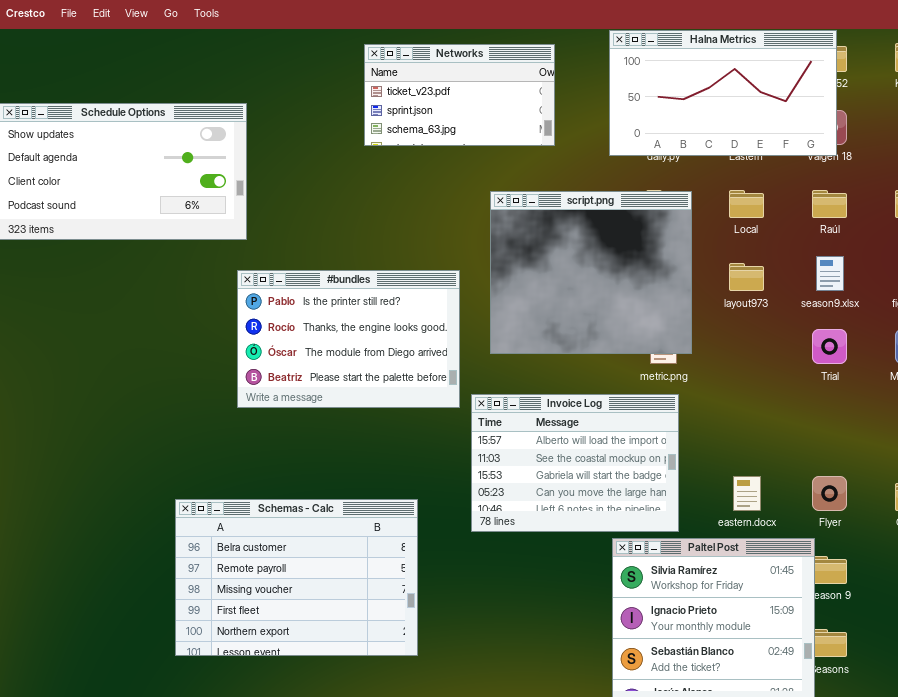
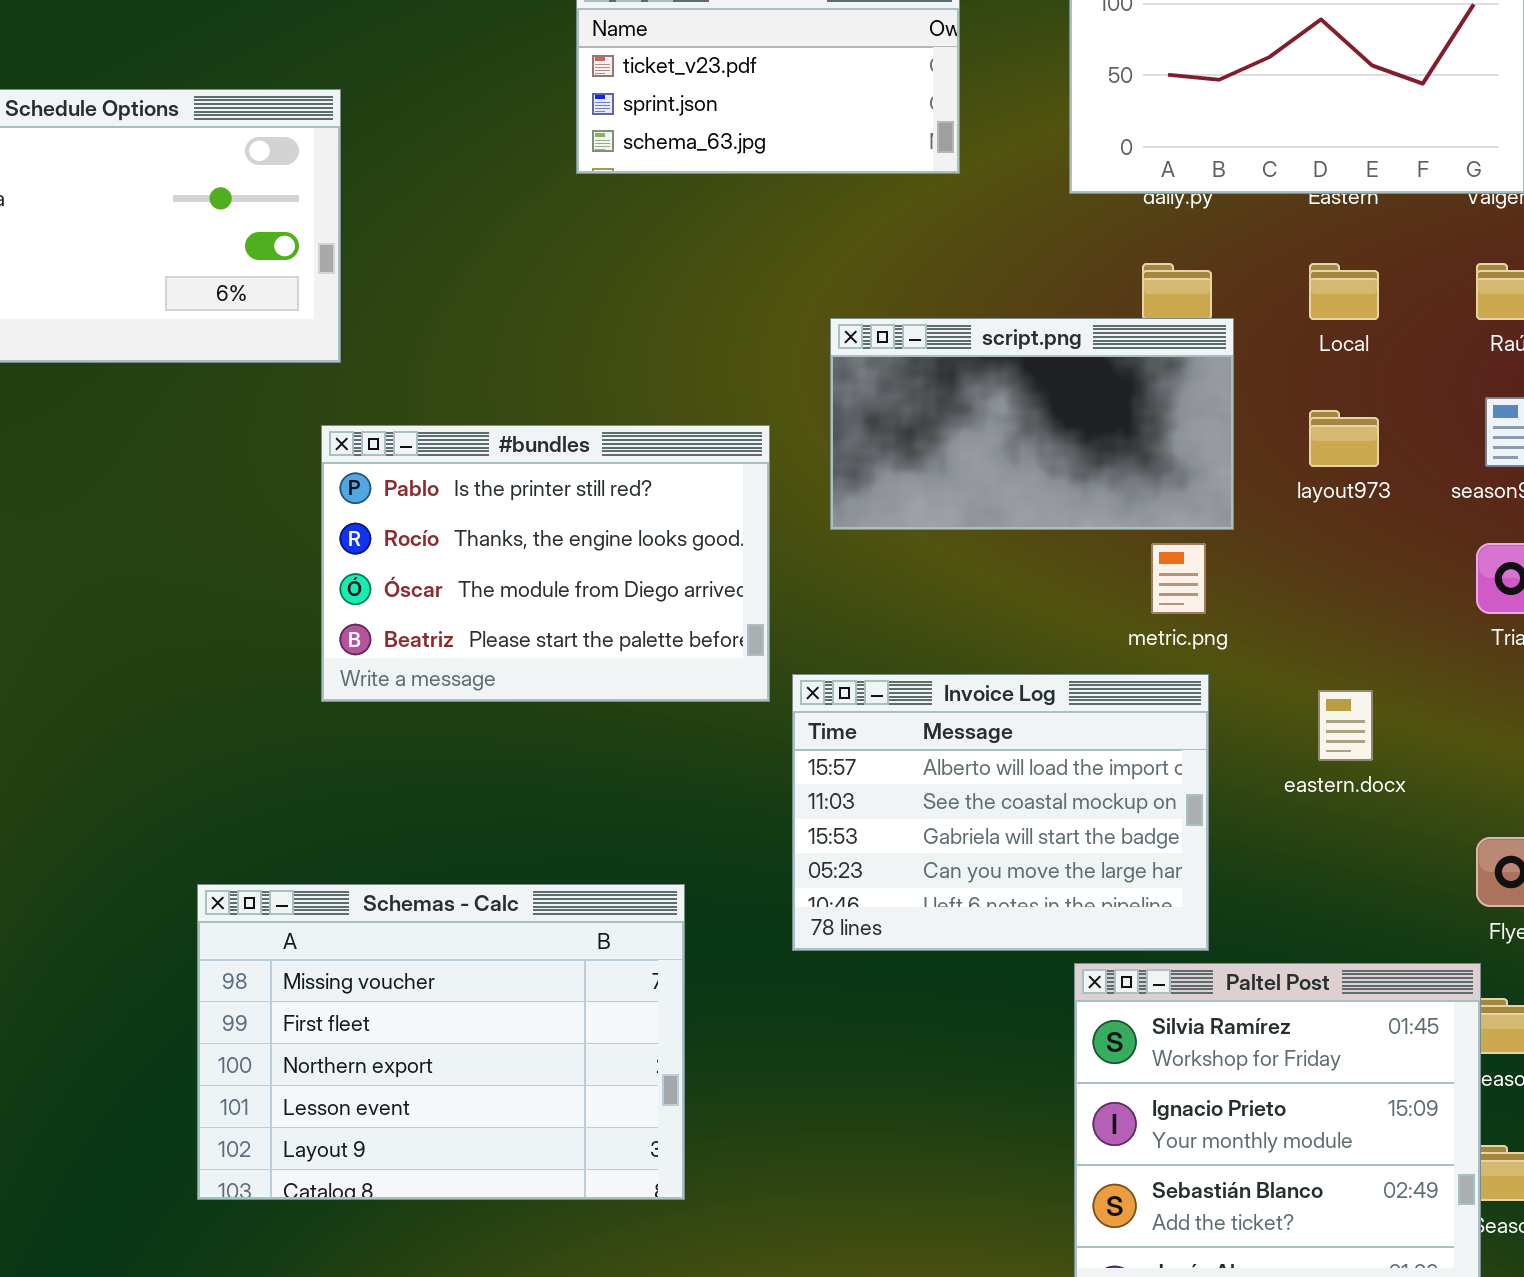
script.png: [490,191,692,354] -> [830,318,1234,530], moved, resized
eastern.docx: [733,476,761,511] -> [1318,690,1373,761], moved
Schemas - Calc: [175,499,418,656] -> [197,884,685,1200], scrolled down 2 rows

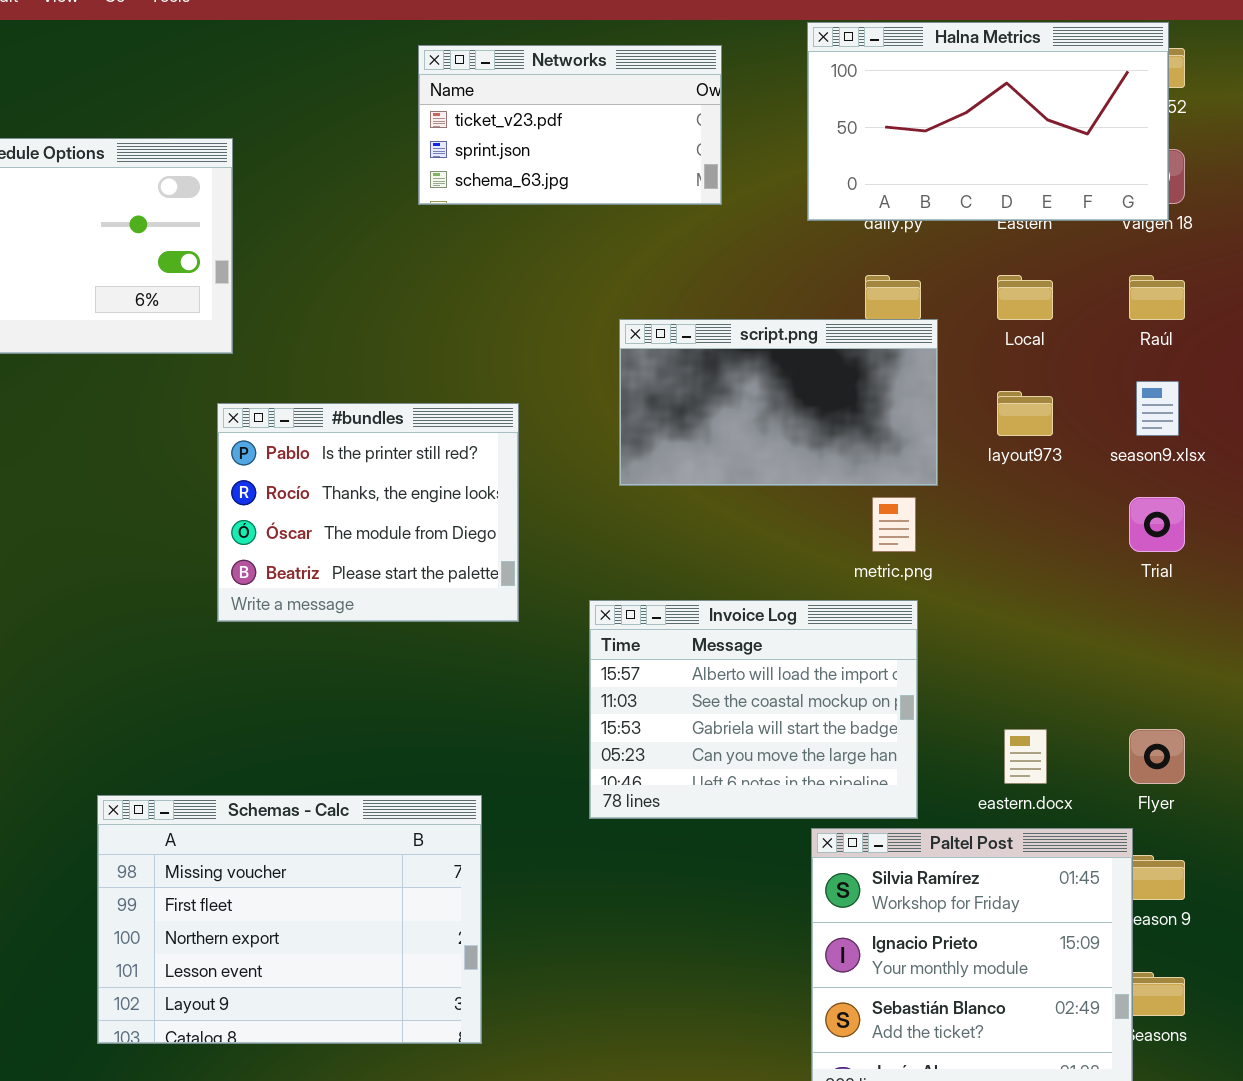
#bundles: [321,425,770,702] -> [217,403,519,622], resized
eastern.docx: [1318,690,1373,761] -> [1004,729,1047,784], moved
Schemas - Calc: [197,884,685,1200] -> [97,795,482,1044], moved

